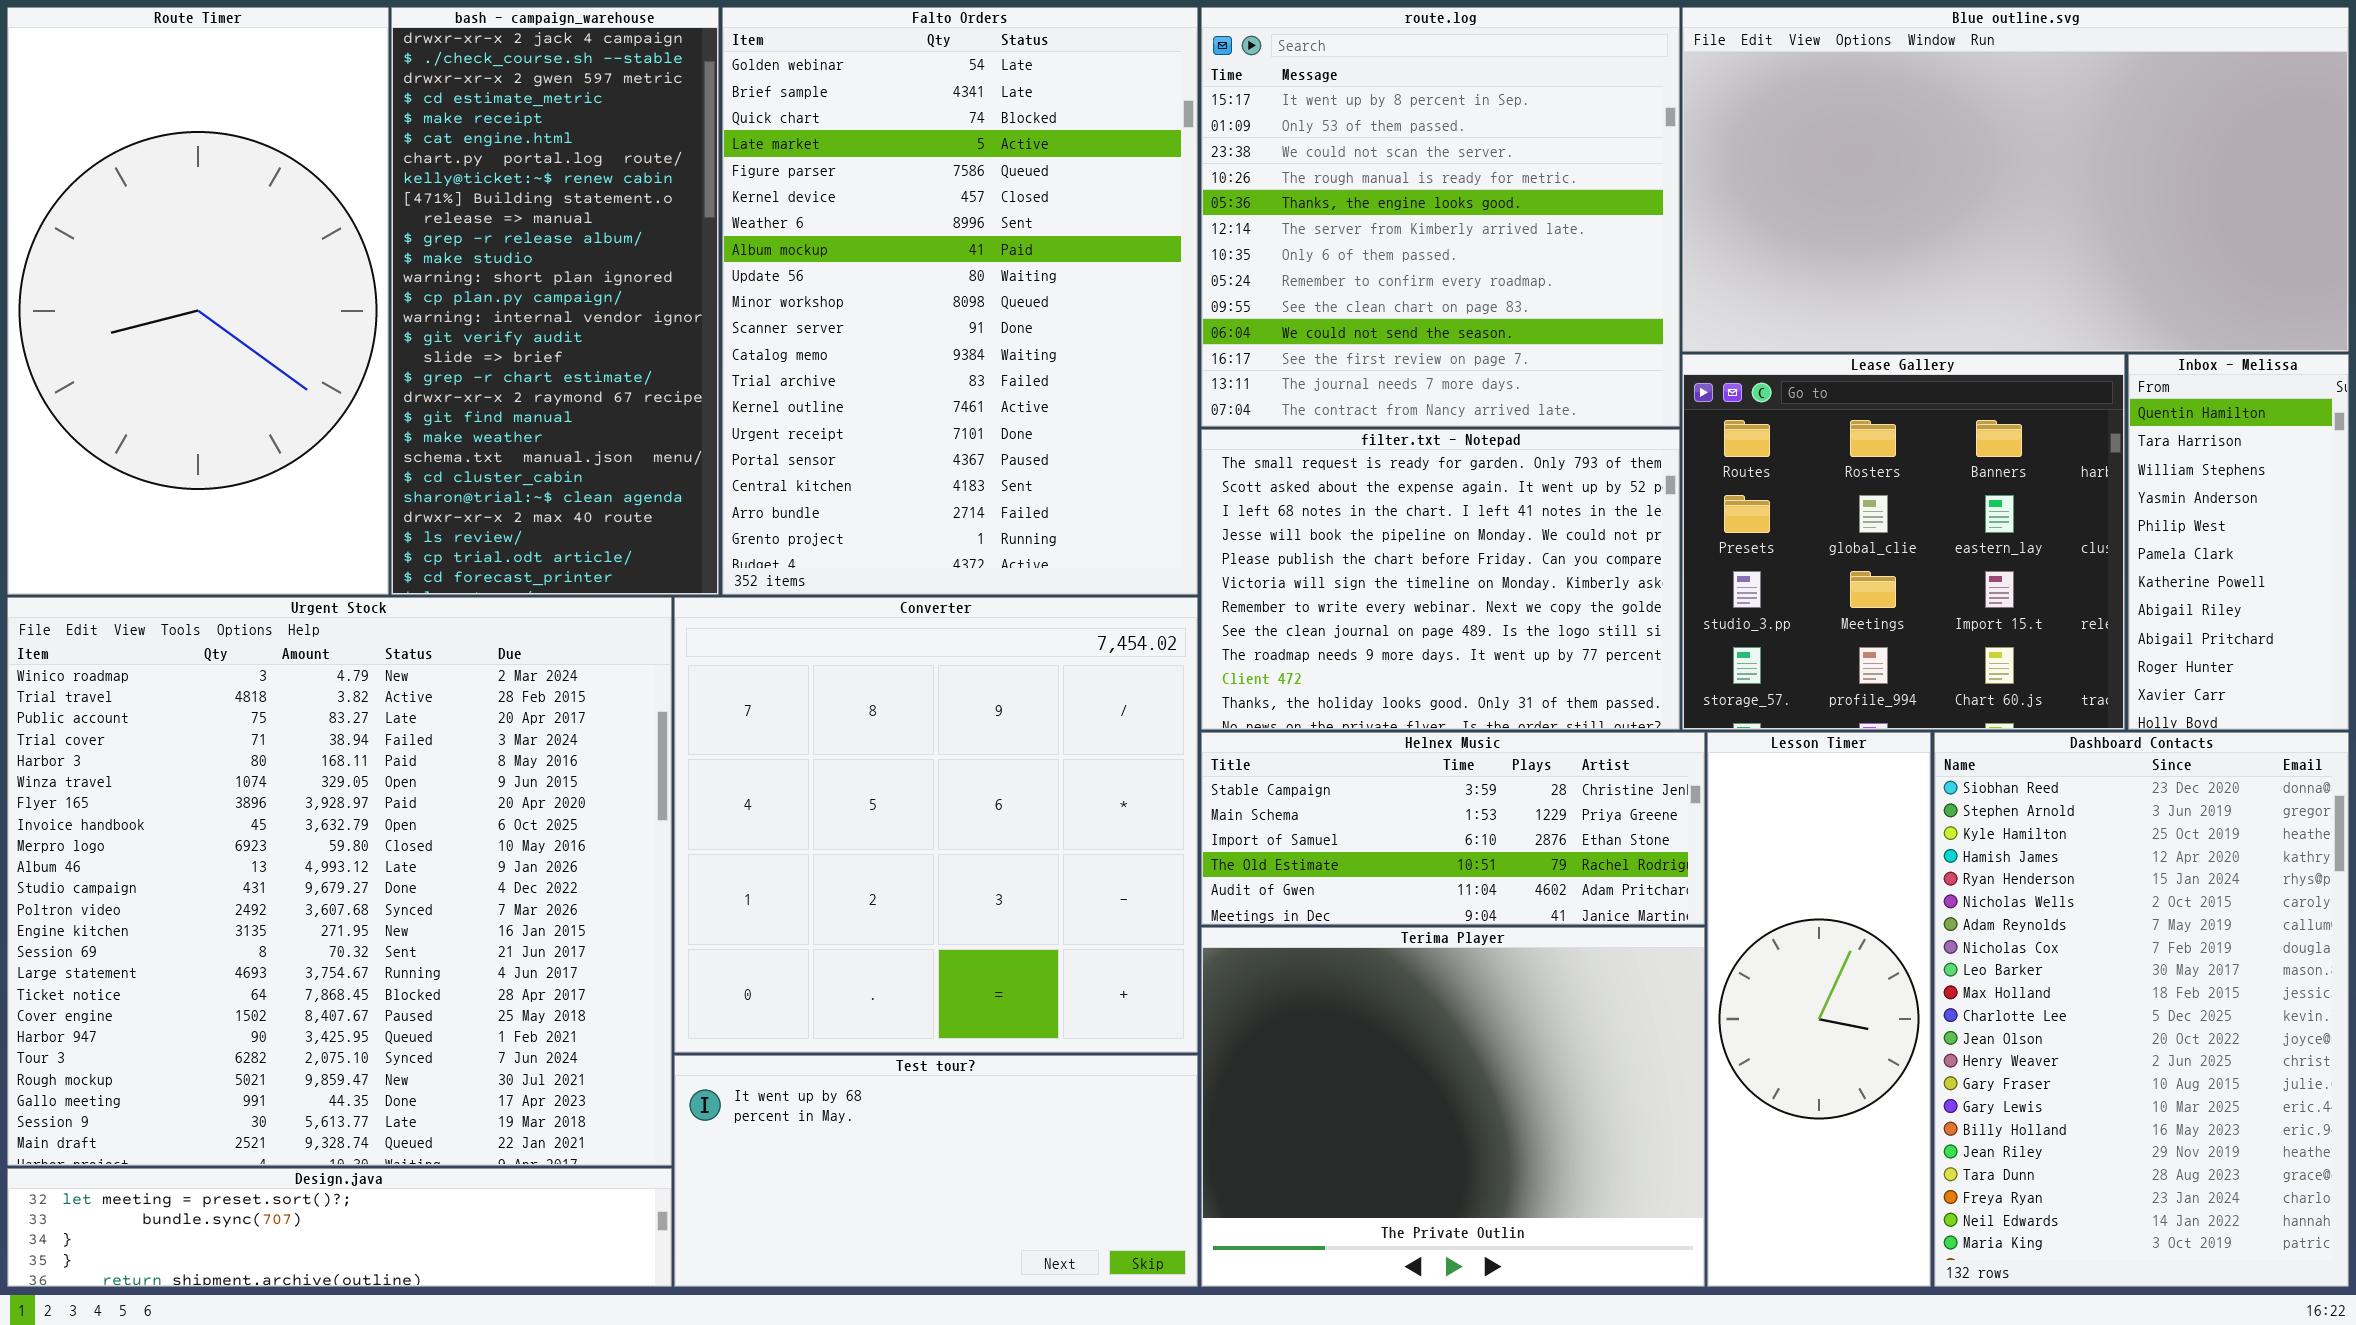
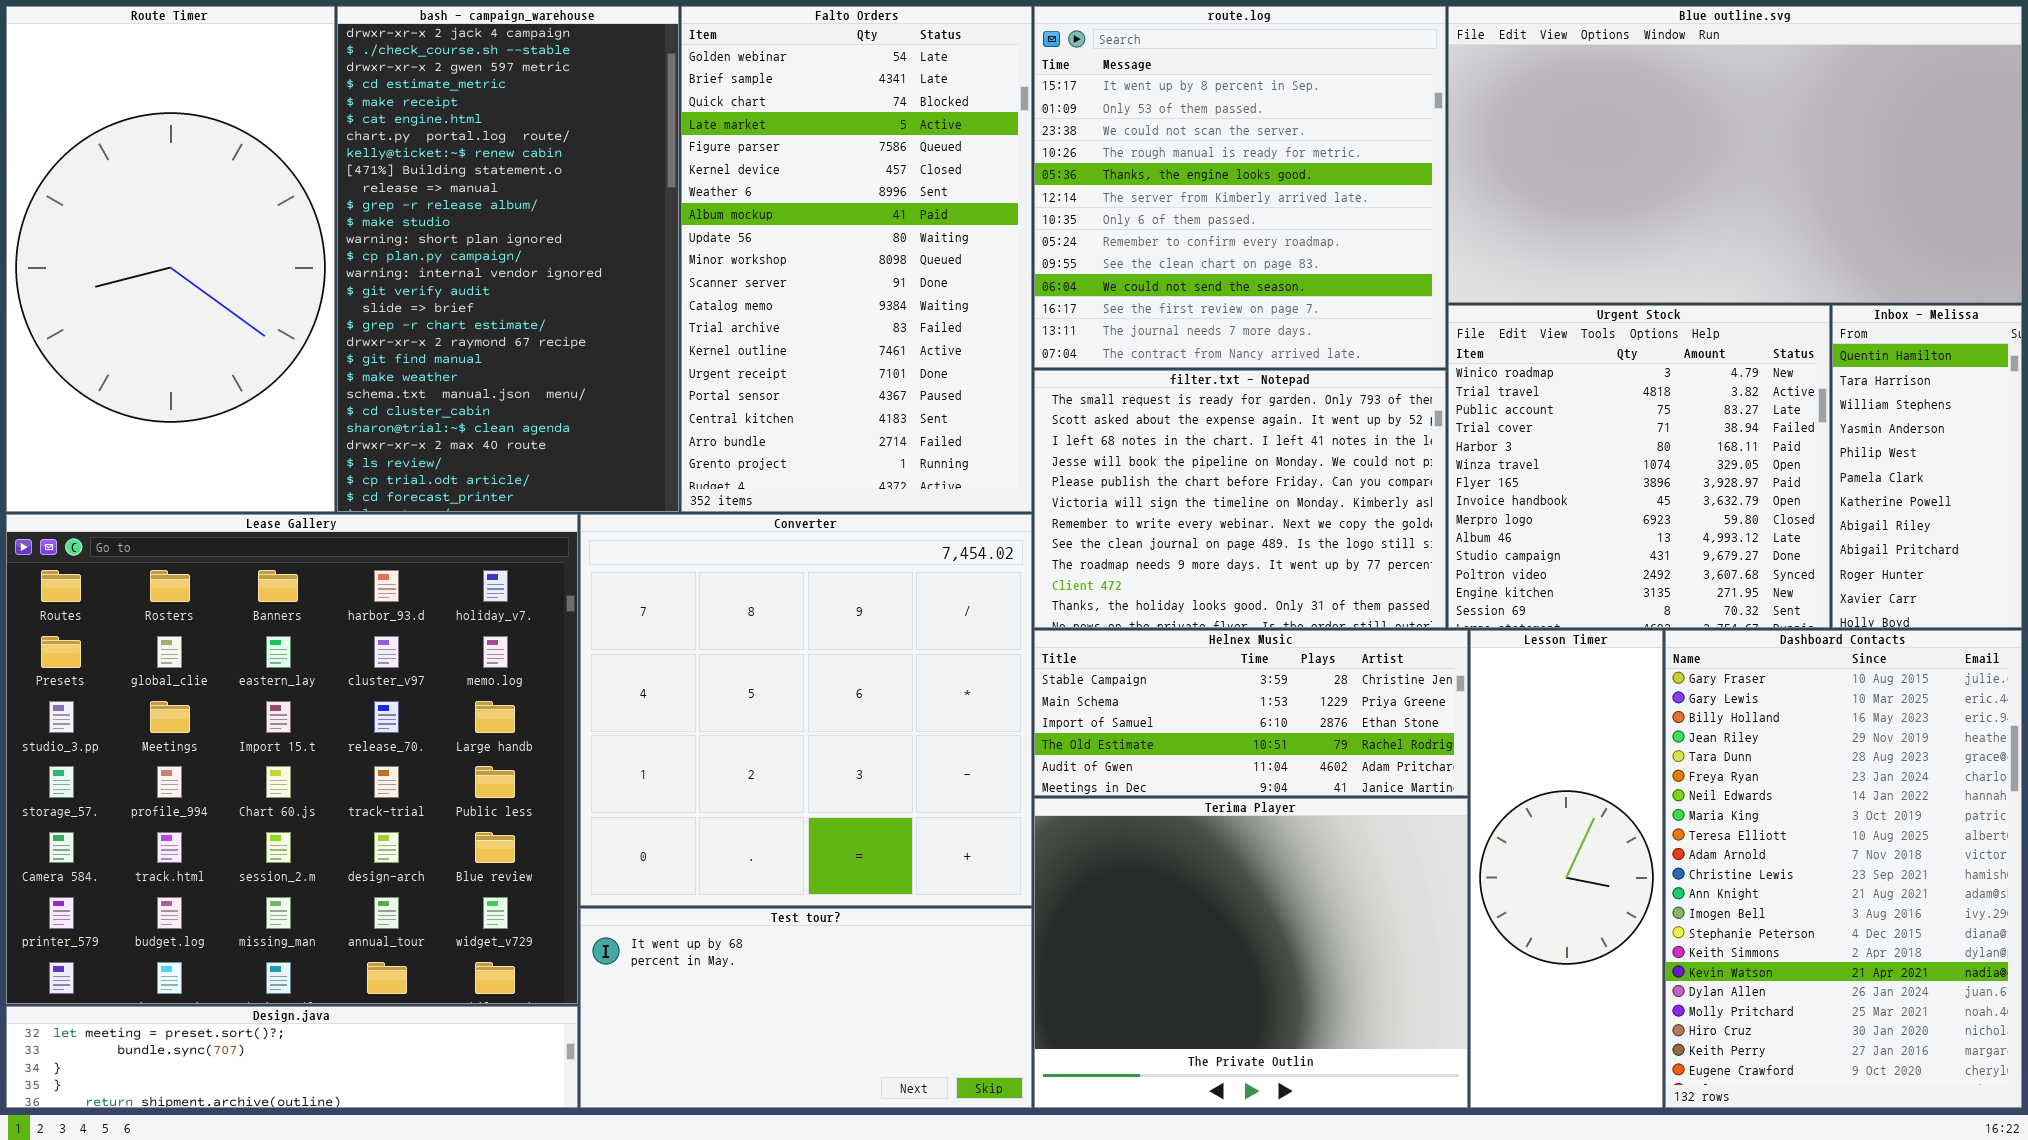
bash - campaign_warehouse: [391,7,719,595] -> [337,6,679,512], resized
Falto Orders: [722,7,1198,595] -> [681,6,1032,512], resized
Lease Gallery: [1682,354,2125,730] -> [6,514,578,1004], moved, resized
Urgent Stock: [7,597,672,1166] -> [1448,305,1830,628], moved, resized
Dashboard Contacts: [1934,732,2349,1287] -> [1665,630,2022,1108], scrolled down 13 rows

